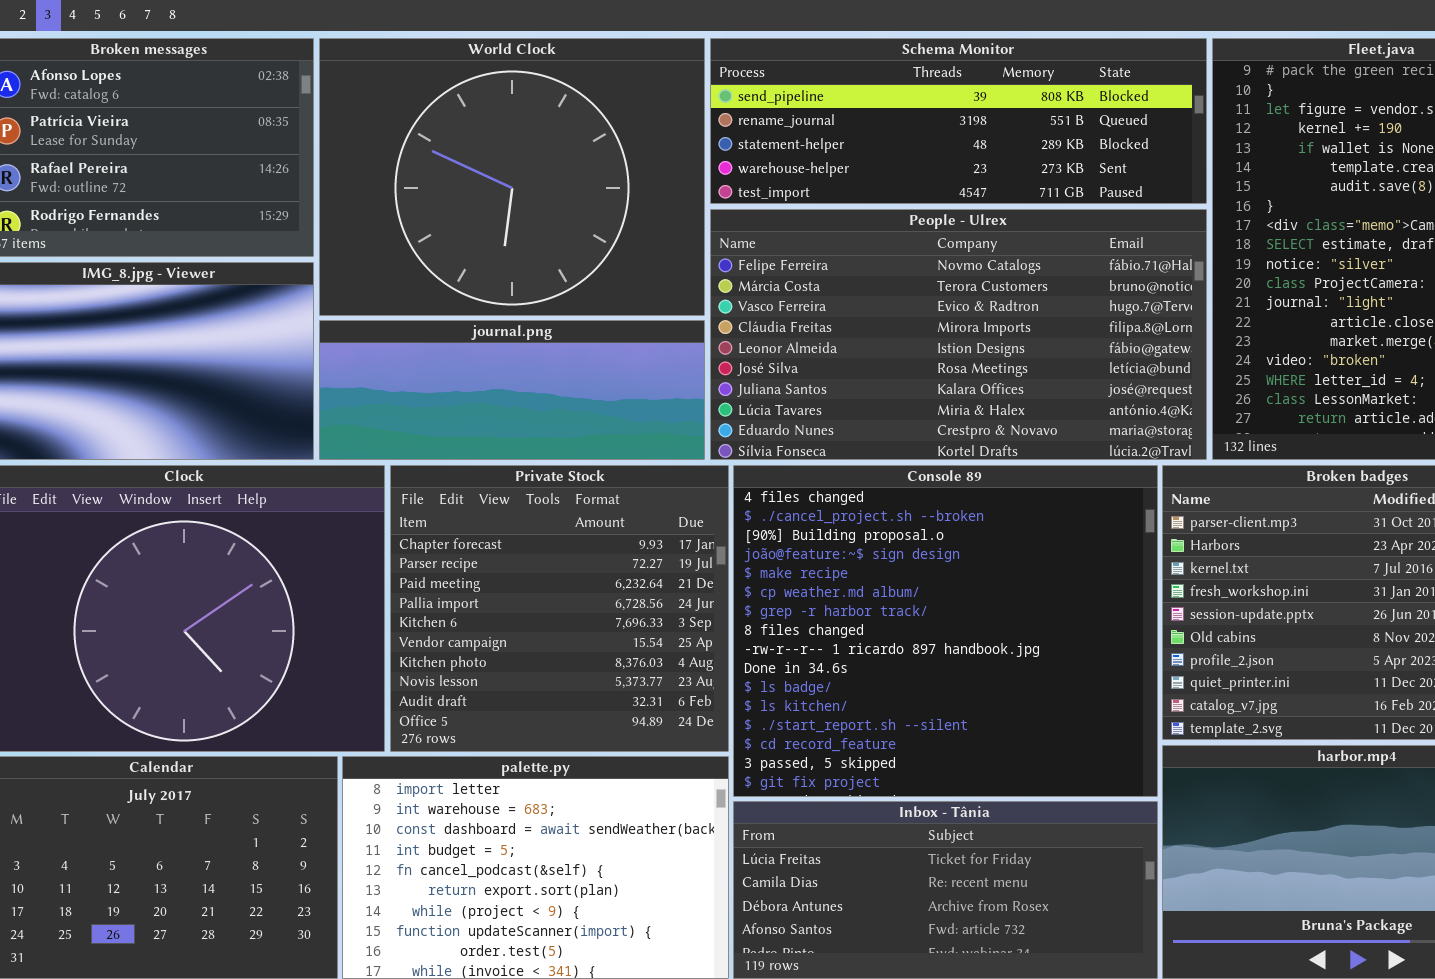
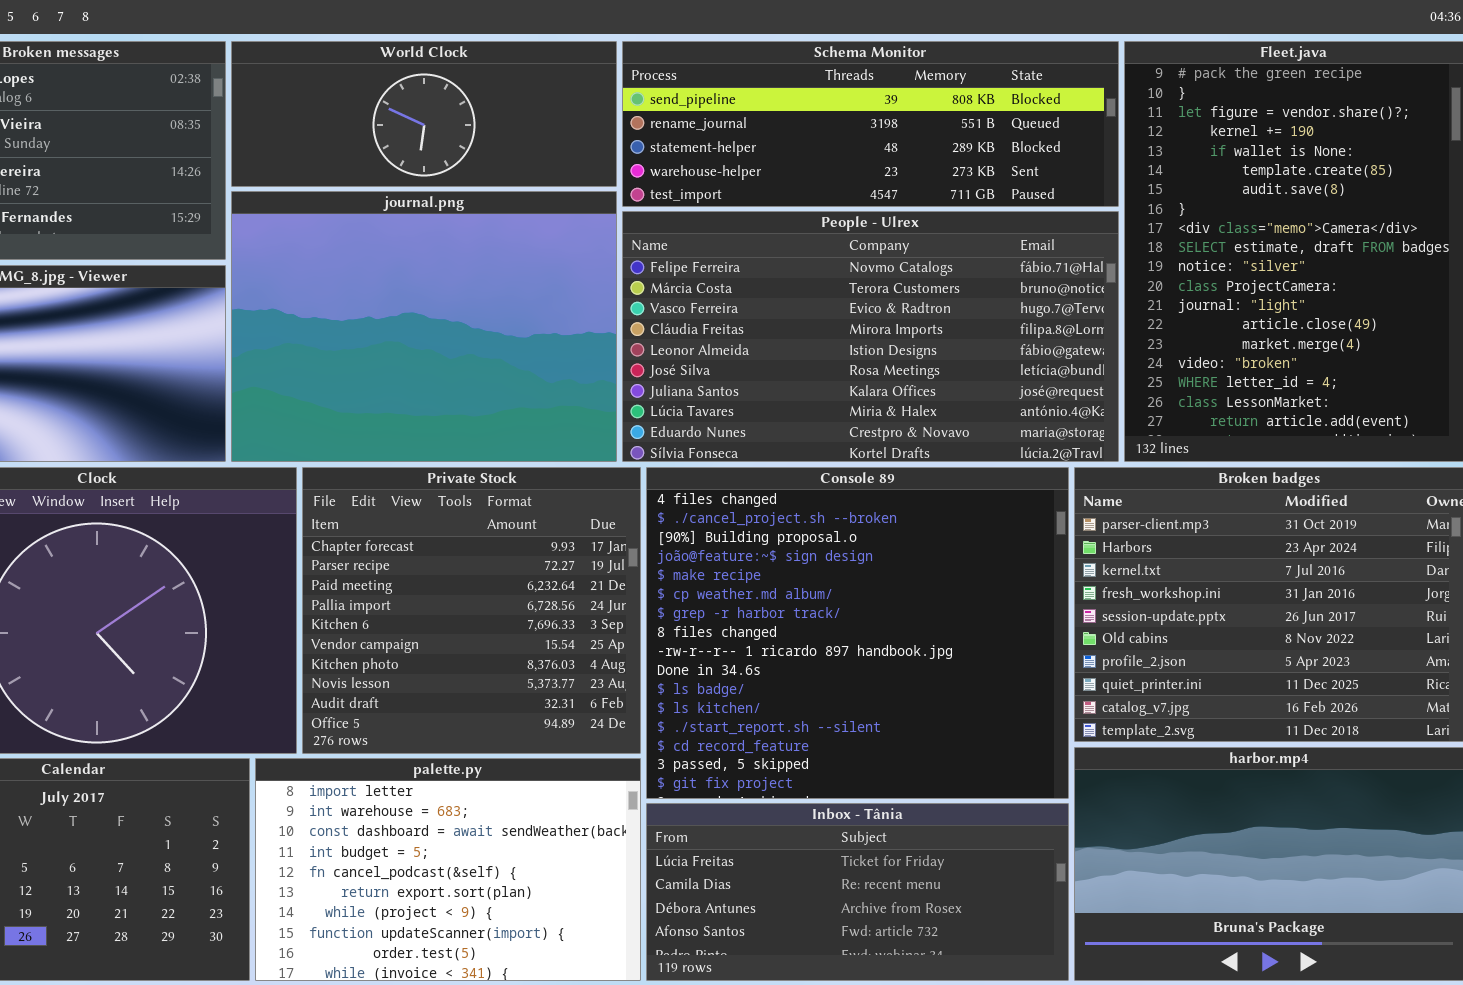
World Clock: [319,38,705,316] -> [231,41,617,187], resized
journal.png: [319,320,705,460] -> [231,191,617,462], resized

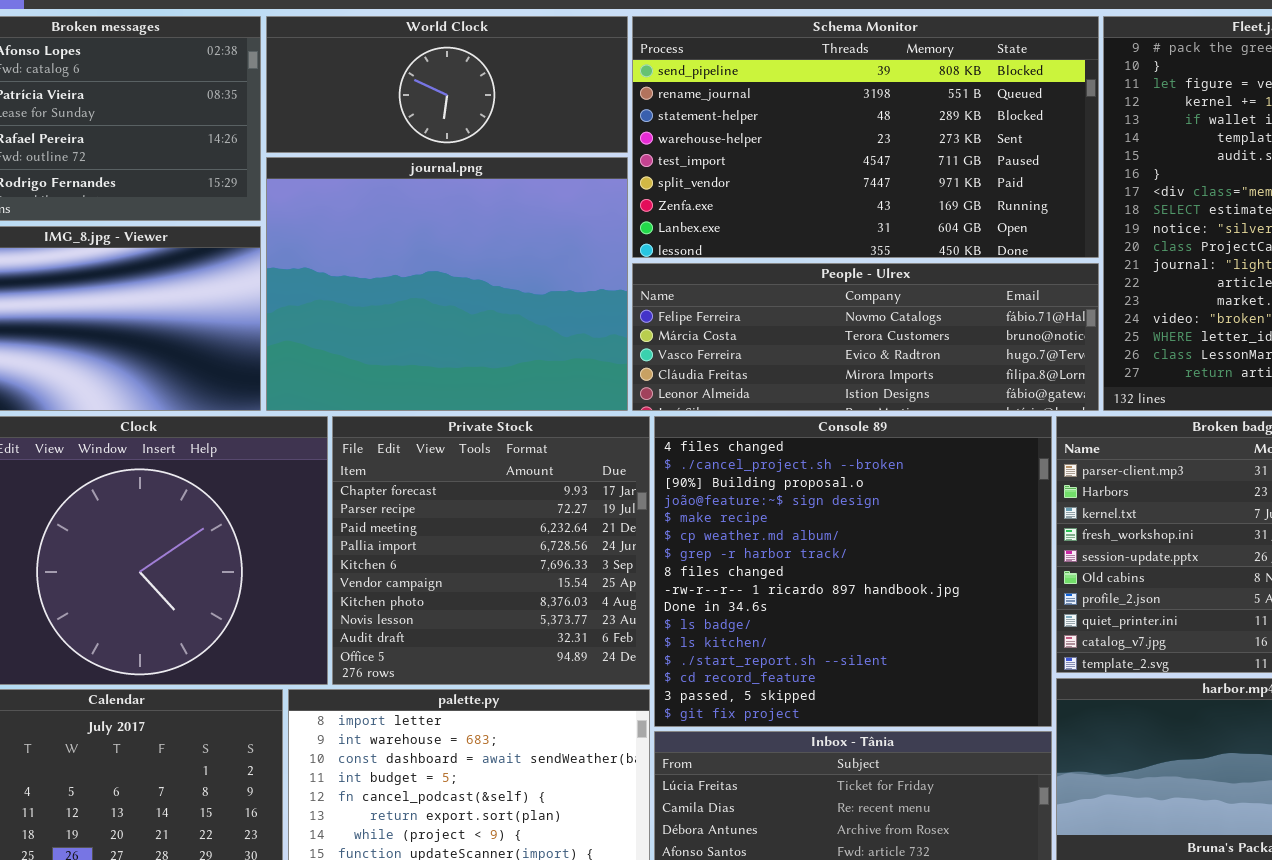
Schema Monitor: [622,41,1119,207] -> [632,16,1099,258], resized
People - Ulrex: [622,211,1119,462] -> [632,263,1099,411], resized

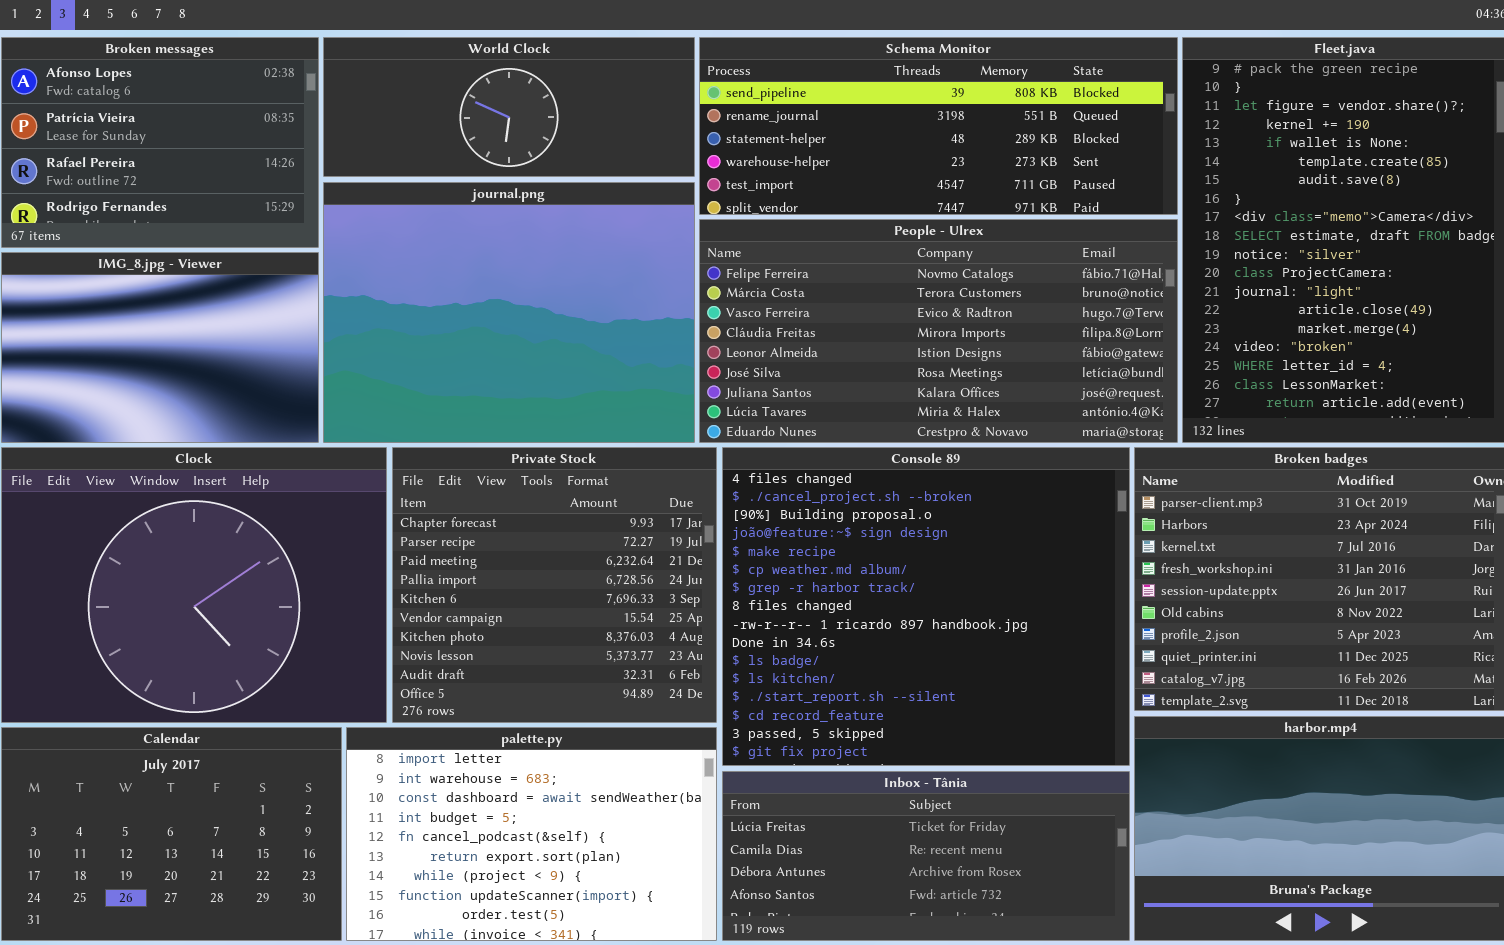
Schema Monitor: [632,16,1099,258] -> [699,37,1178,215], resized
People - Ulrex: [632,263,1099,411] -> [699,219,1178,443], resized

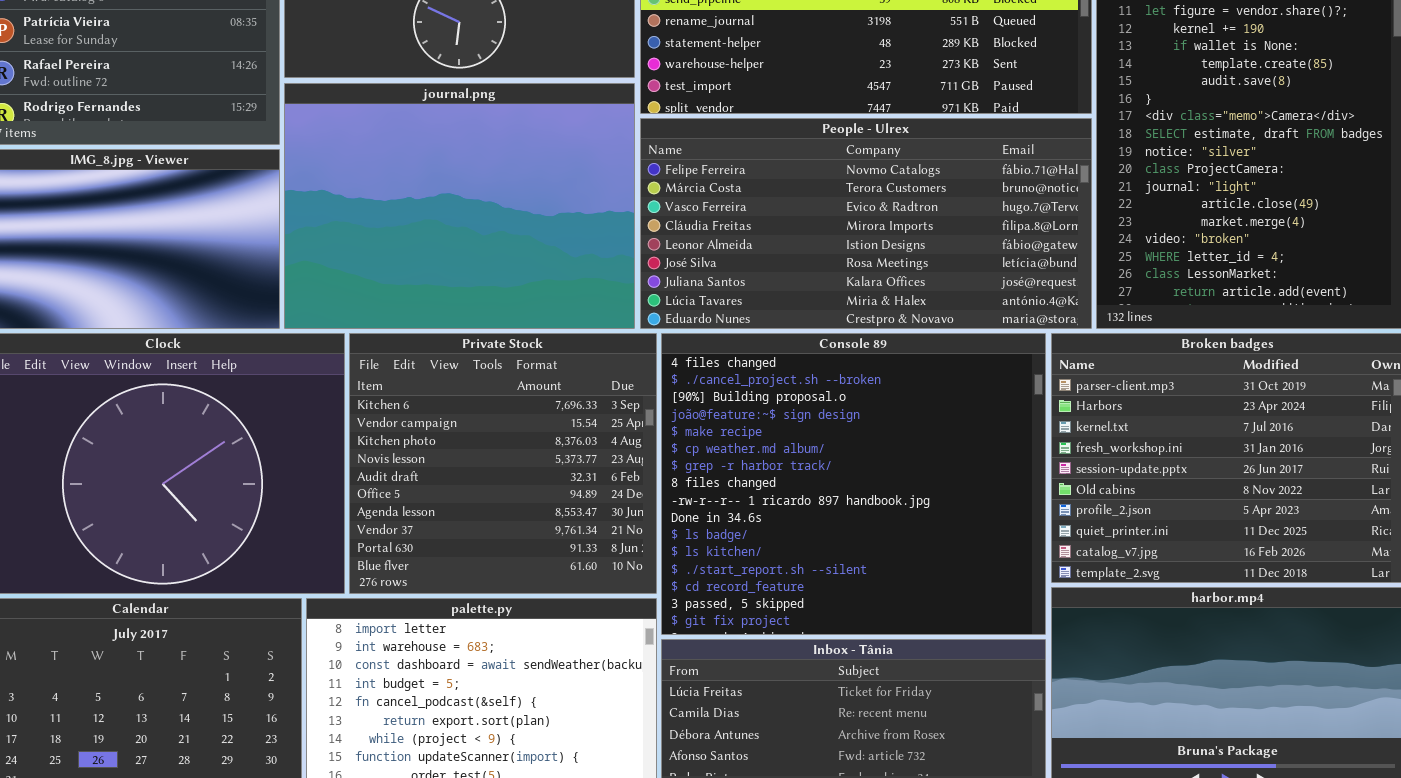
Private Stock: [392,447,717,723] -> [349,333,657,594], scrolled down 4 rows

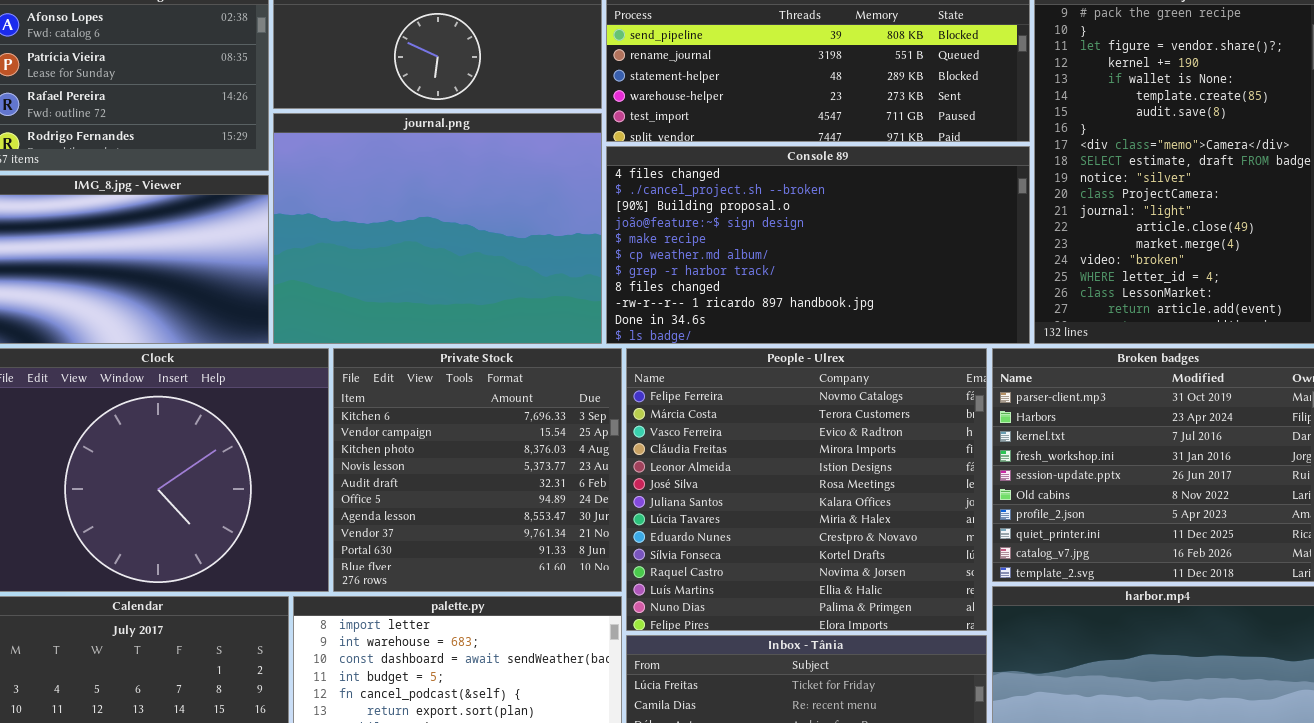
People - Ulrex: [640,118,1092,329] -> [626,348,987,631], moved, resized
Console 89: [661,333,1046,635] -> [606,146,1030,344], moved, resized

